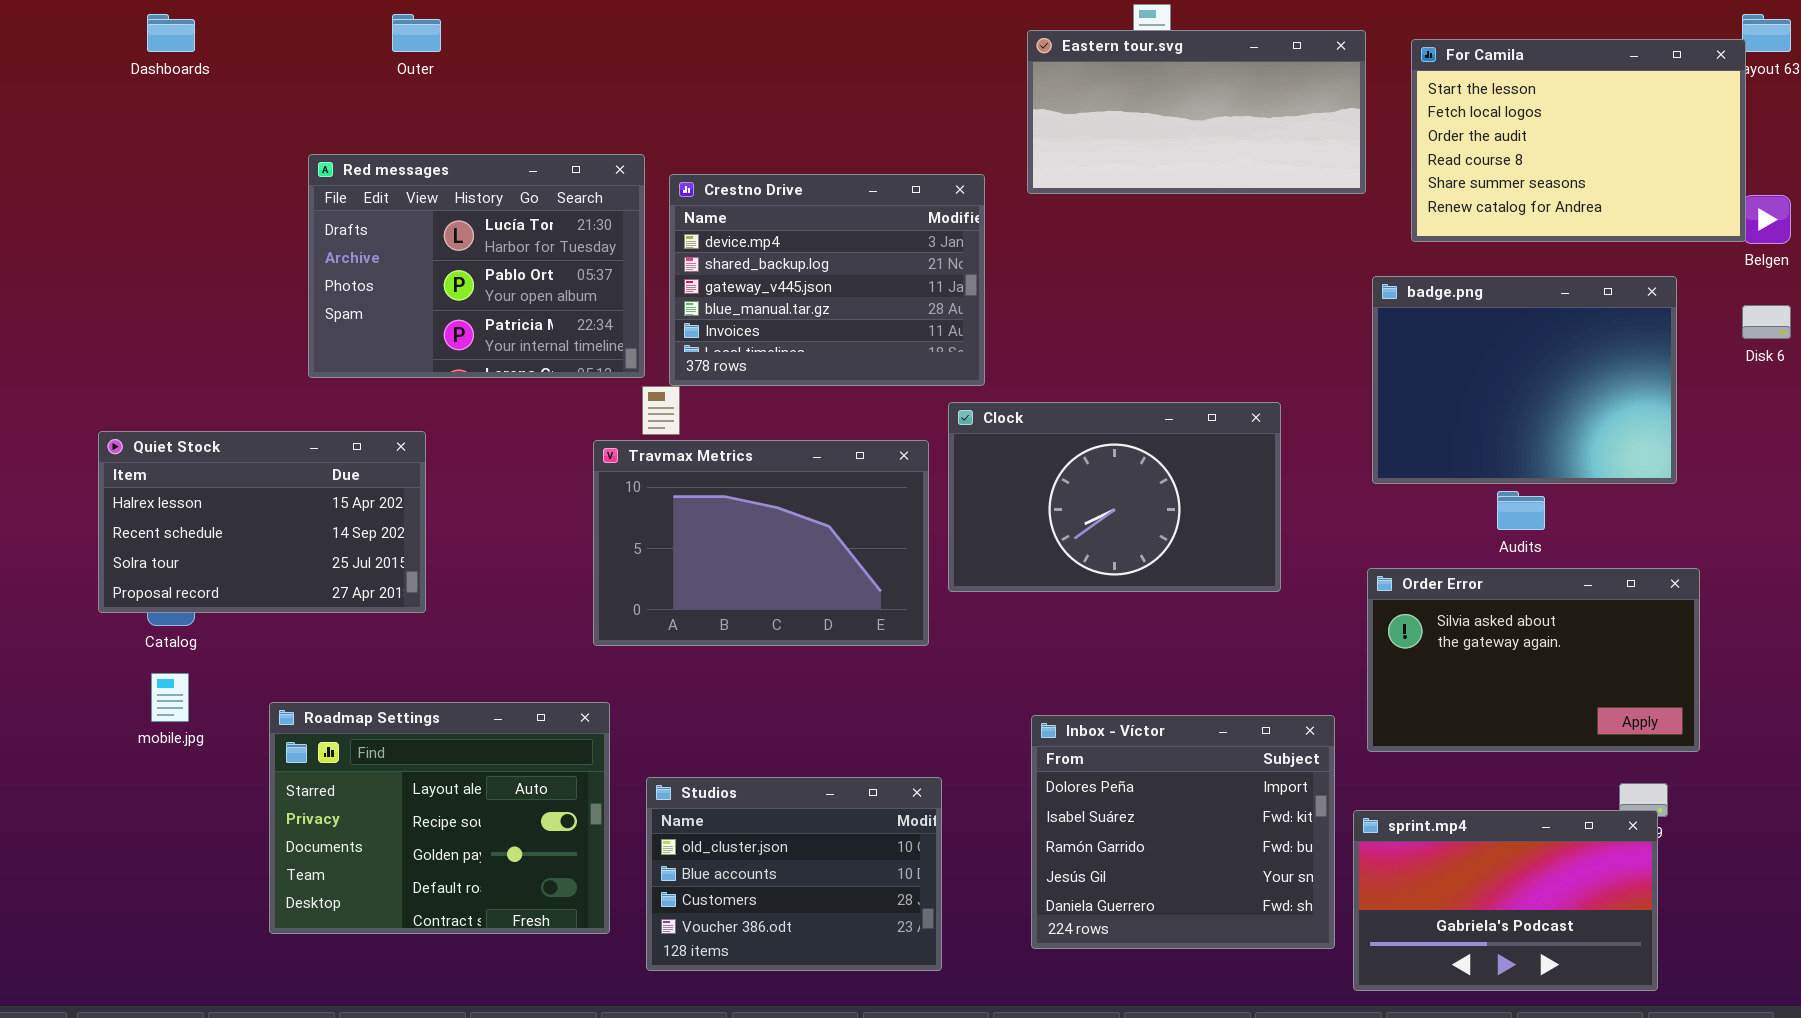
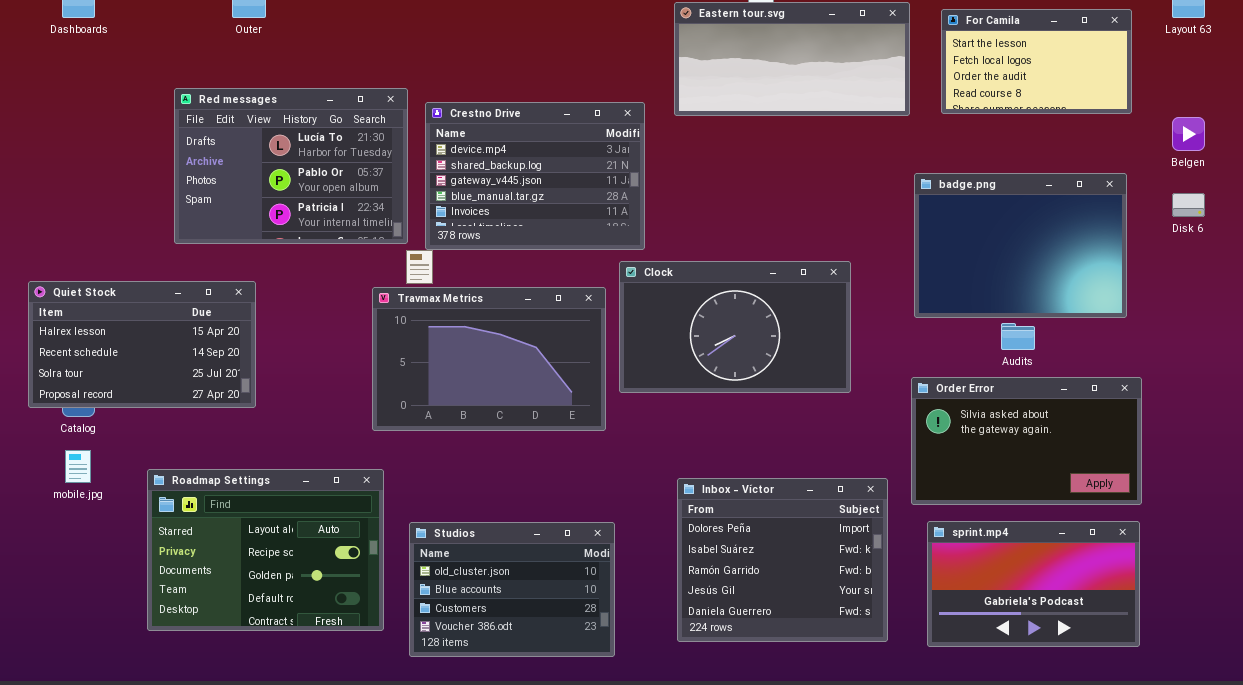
For Camila: [1411,39,1746,242] -> [941,9,1132,114], resized
sprint.mp4: [1353,810,1658,991] -> [927,521,1140,647], moved

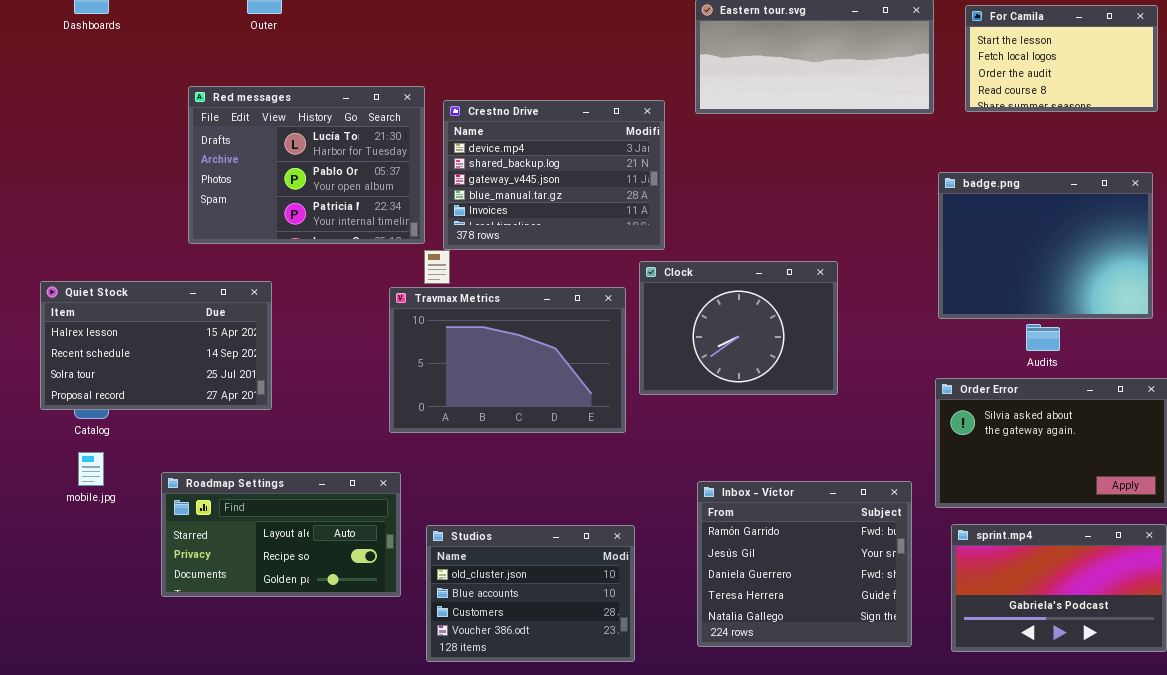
Clock: [619,261,851,393] -> [639,261,838,395], resized
Roadmap Settings: [147,469,384,631] -> [161,472,401,597], resized
Inbox - Víctor: [677,478,888,642] -> [697,481,912,647], scrolled down 2 rows

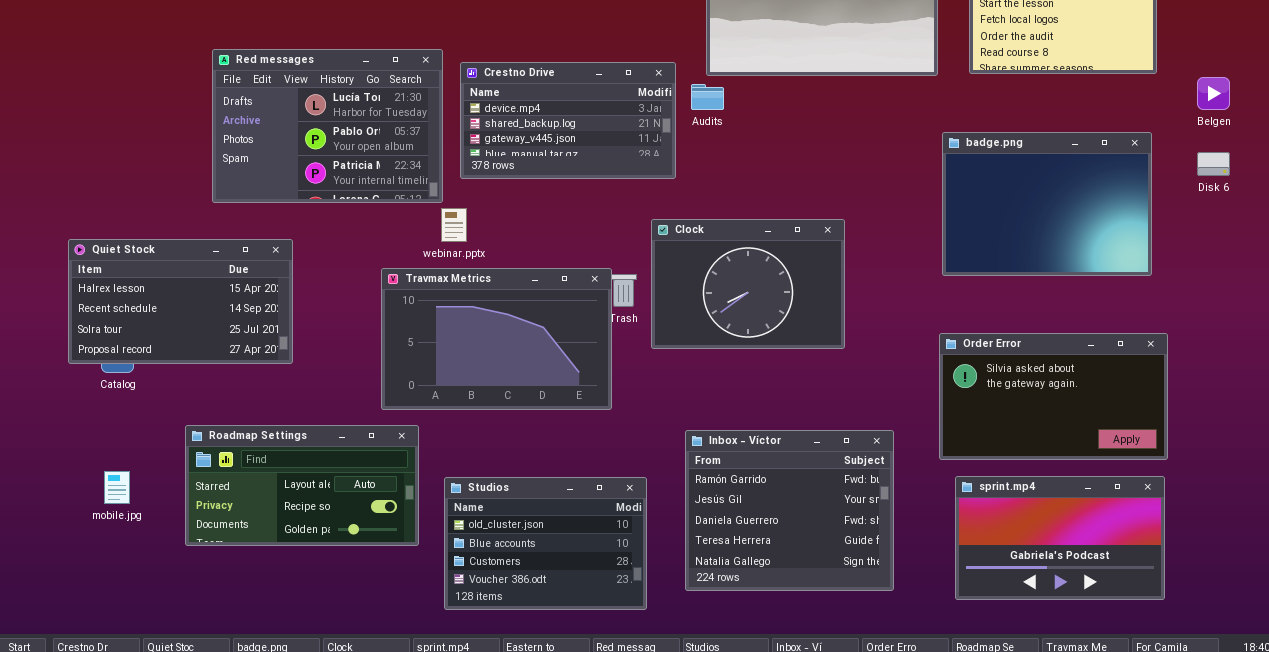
Crestno Drive: [443,100,665,250] -> [460,62,676,179], resized
Travmax Metrics: [389,287,626,433] -> [381,268,612,410], moved
Audits: [1026,324,1060,351] -> [691,84,724,110], moved
mobile.jpg: [78,452,104,486] -> [104,471,130,504], moved
Inbox - Víctor: [697,481,912,647] -> [685,430,894,591], moved

